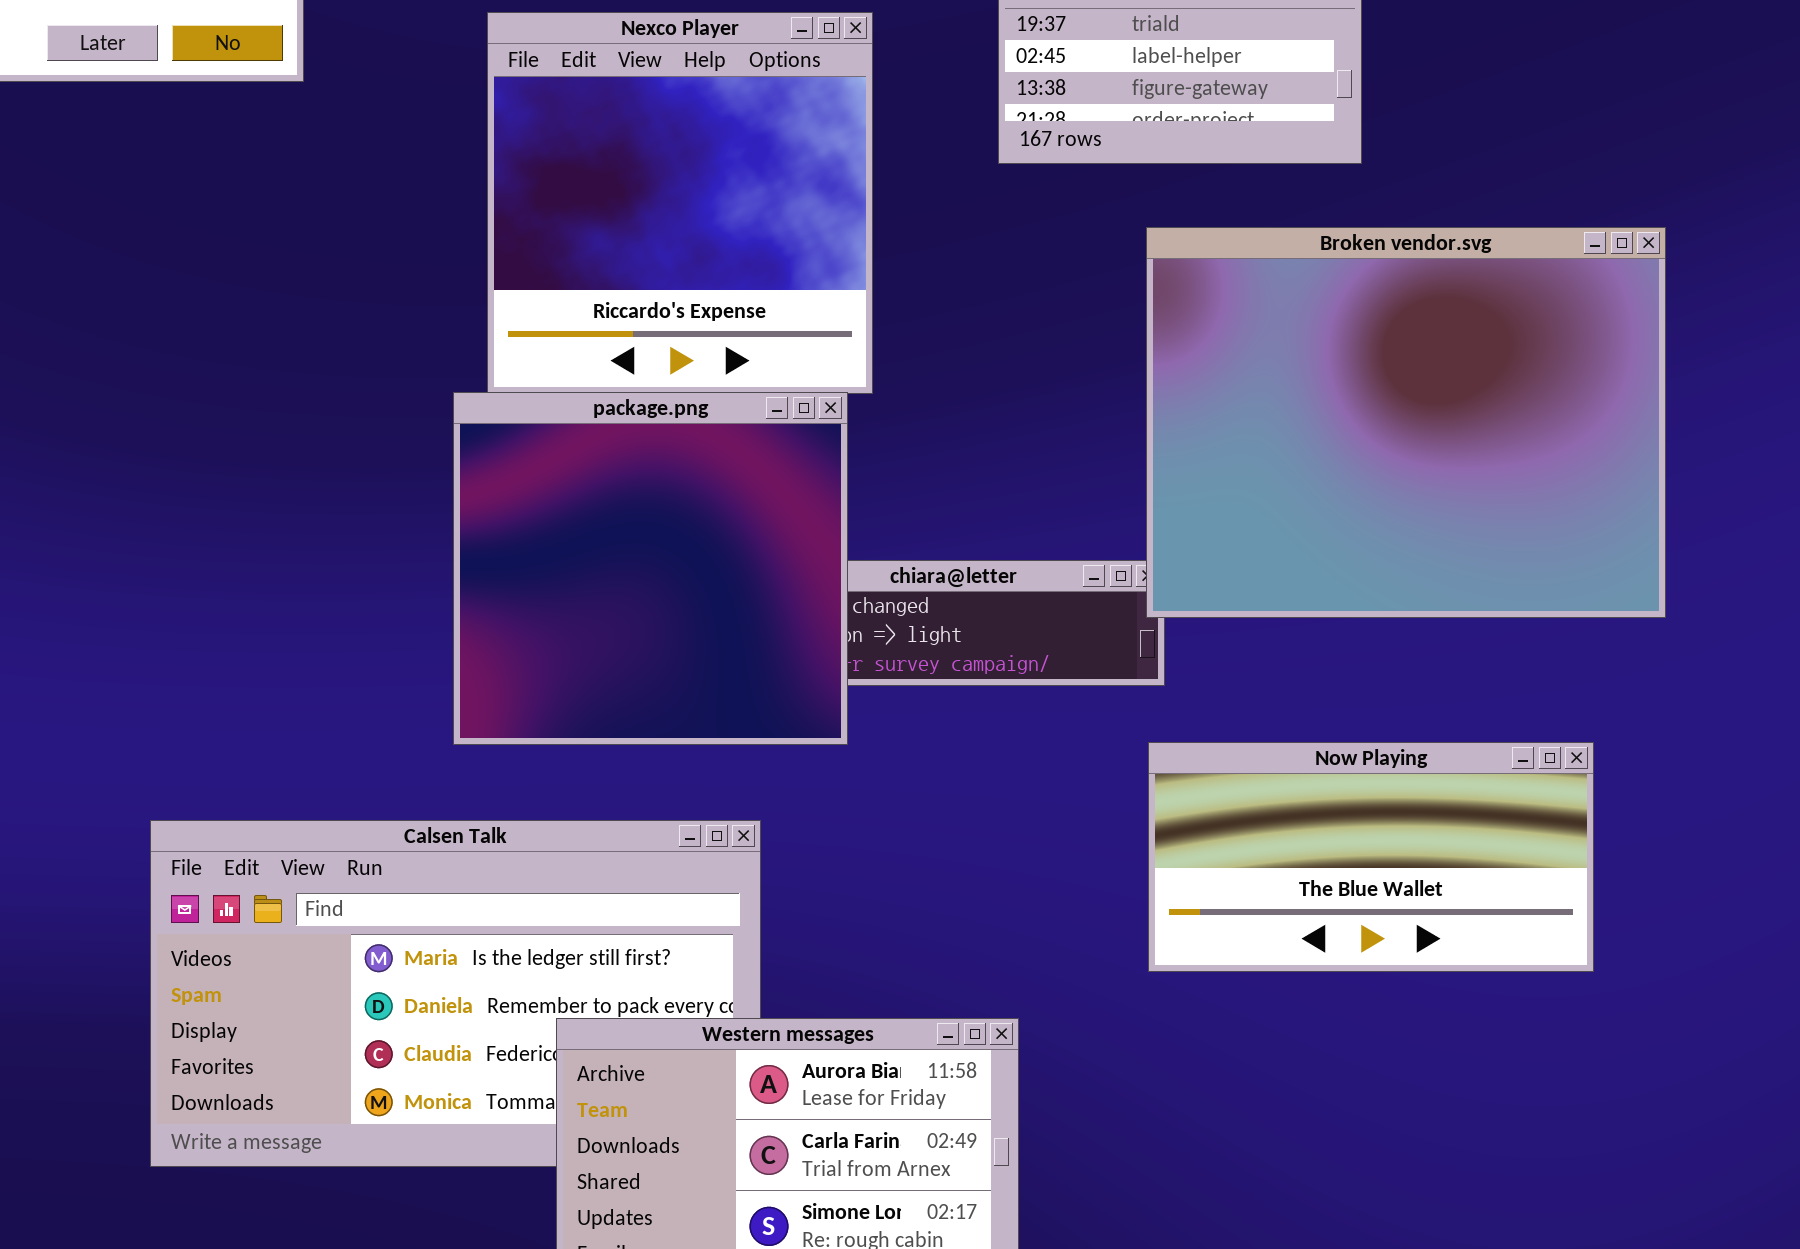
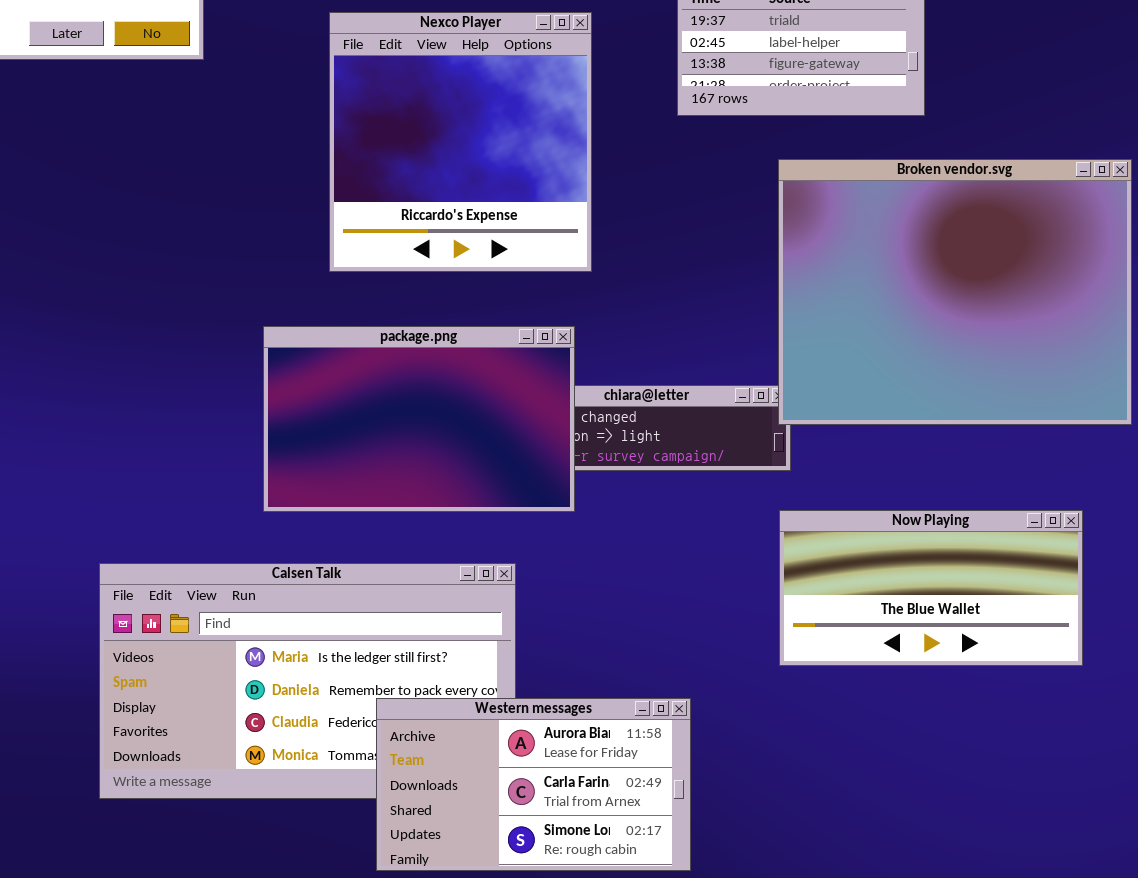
package.png: [453,392,848,745] -> [263,326,575,512], resized

